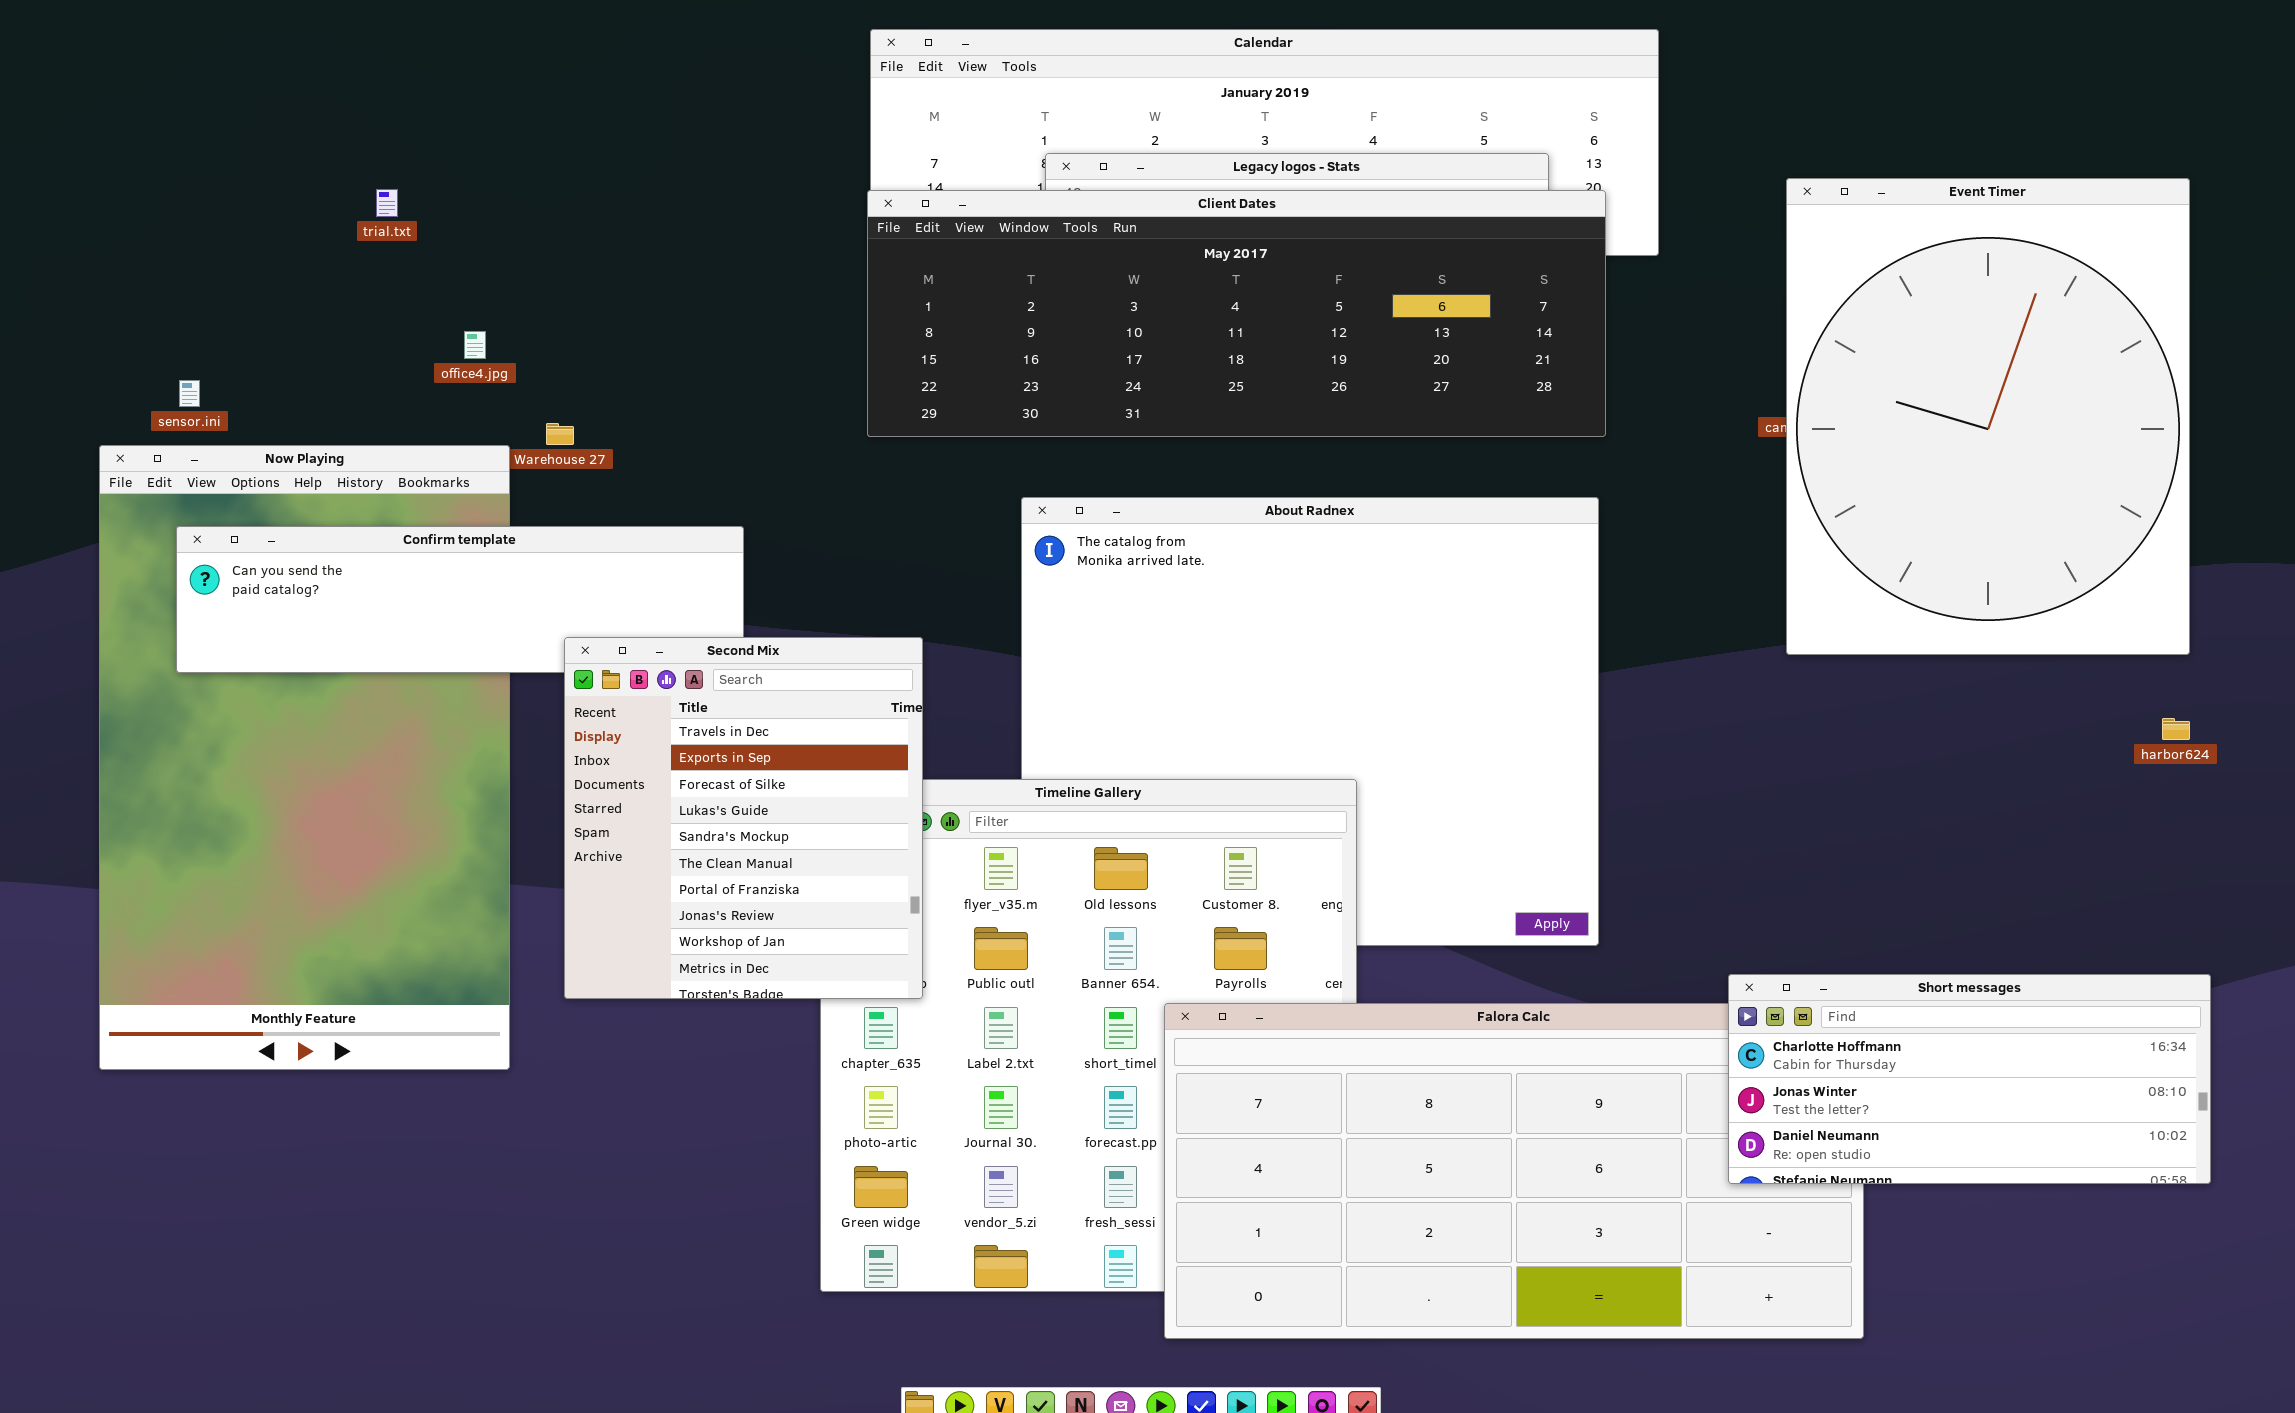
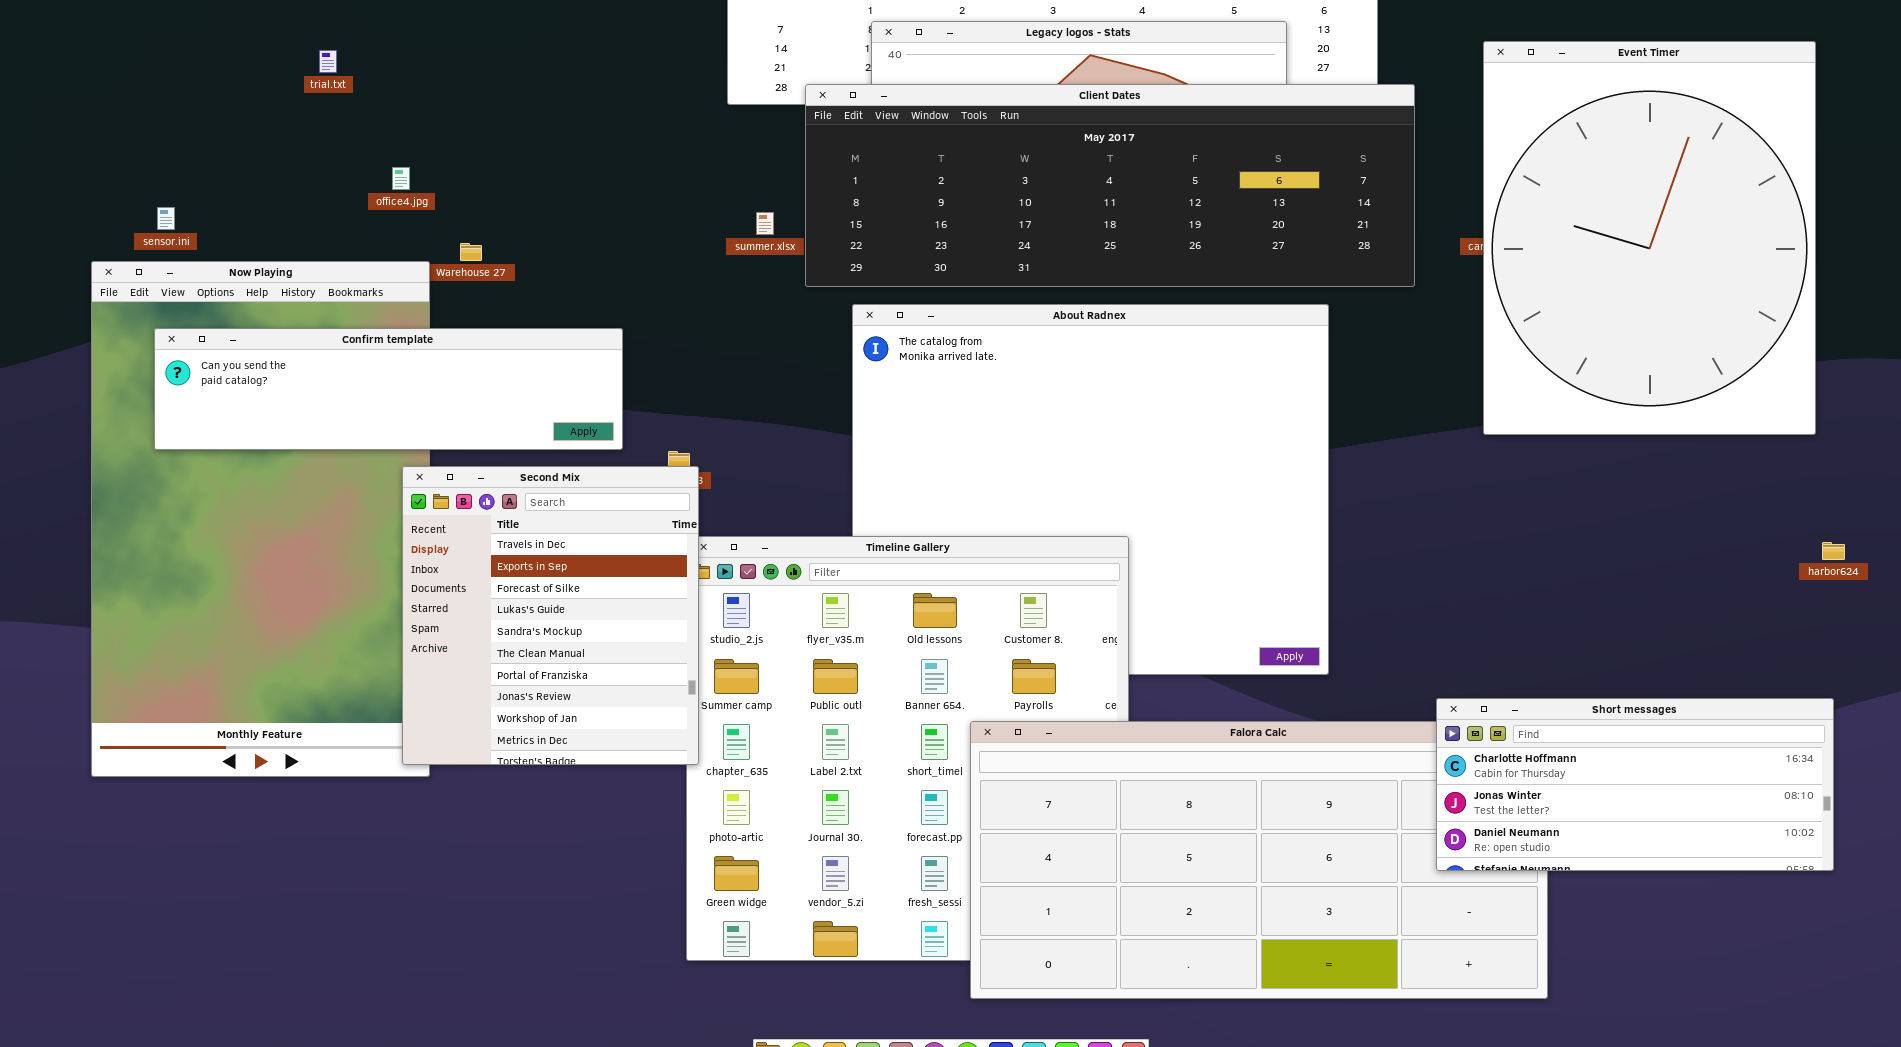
Client Dates: [867,190,1606,437] -> [805,84,1415,287], moved
Second Mix: [564,637,923,999] -> [402,466,699,765], moved
harbor624: [2162,718,2190,740] -> [1822,542,1845,560], moved

